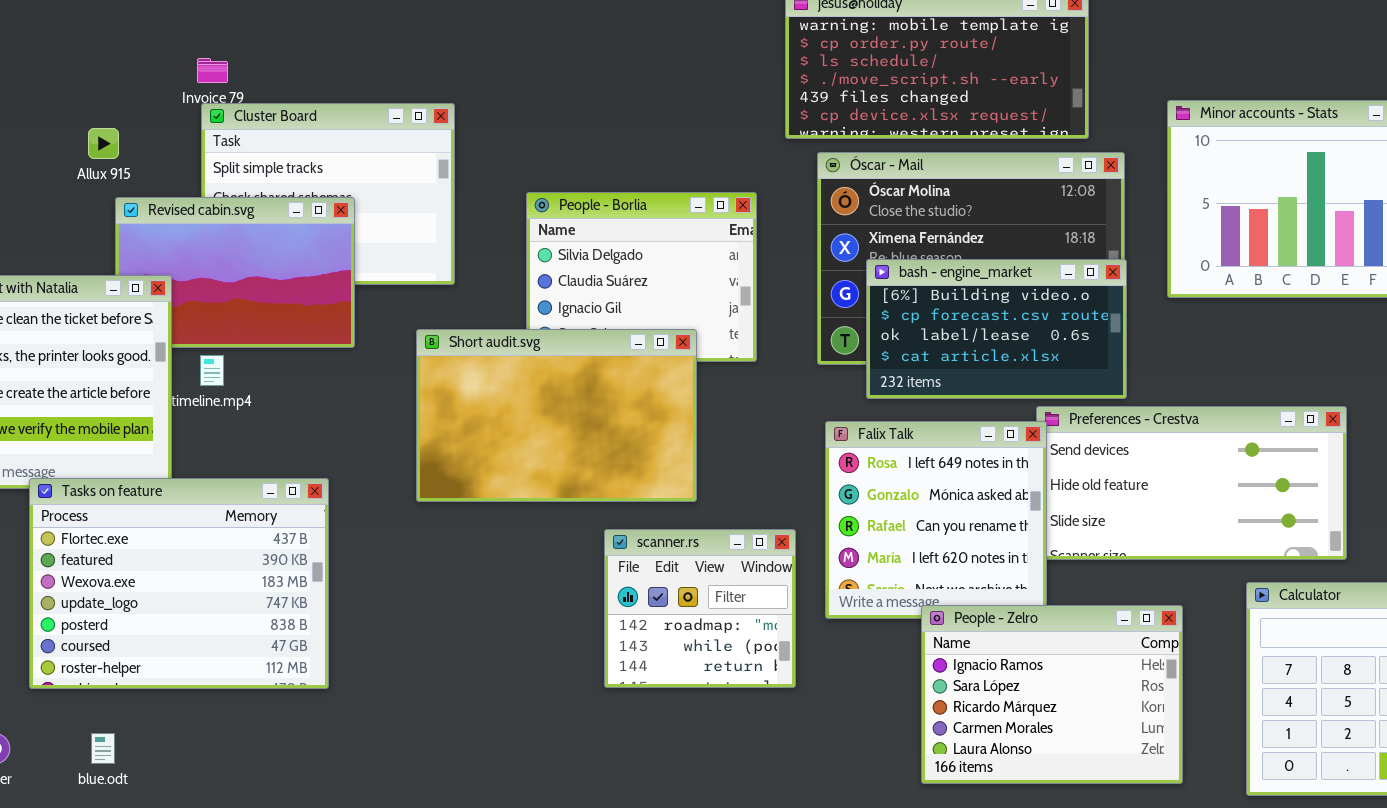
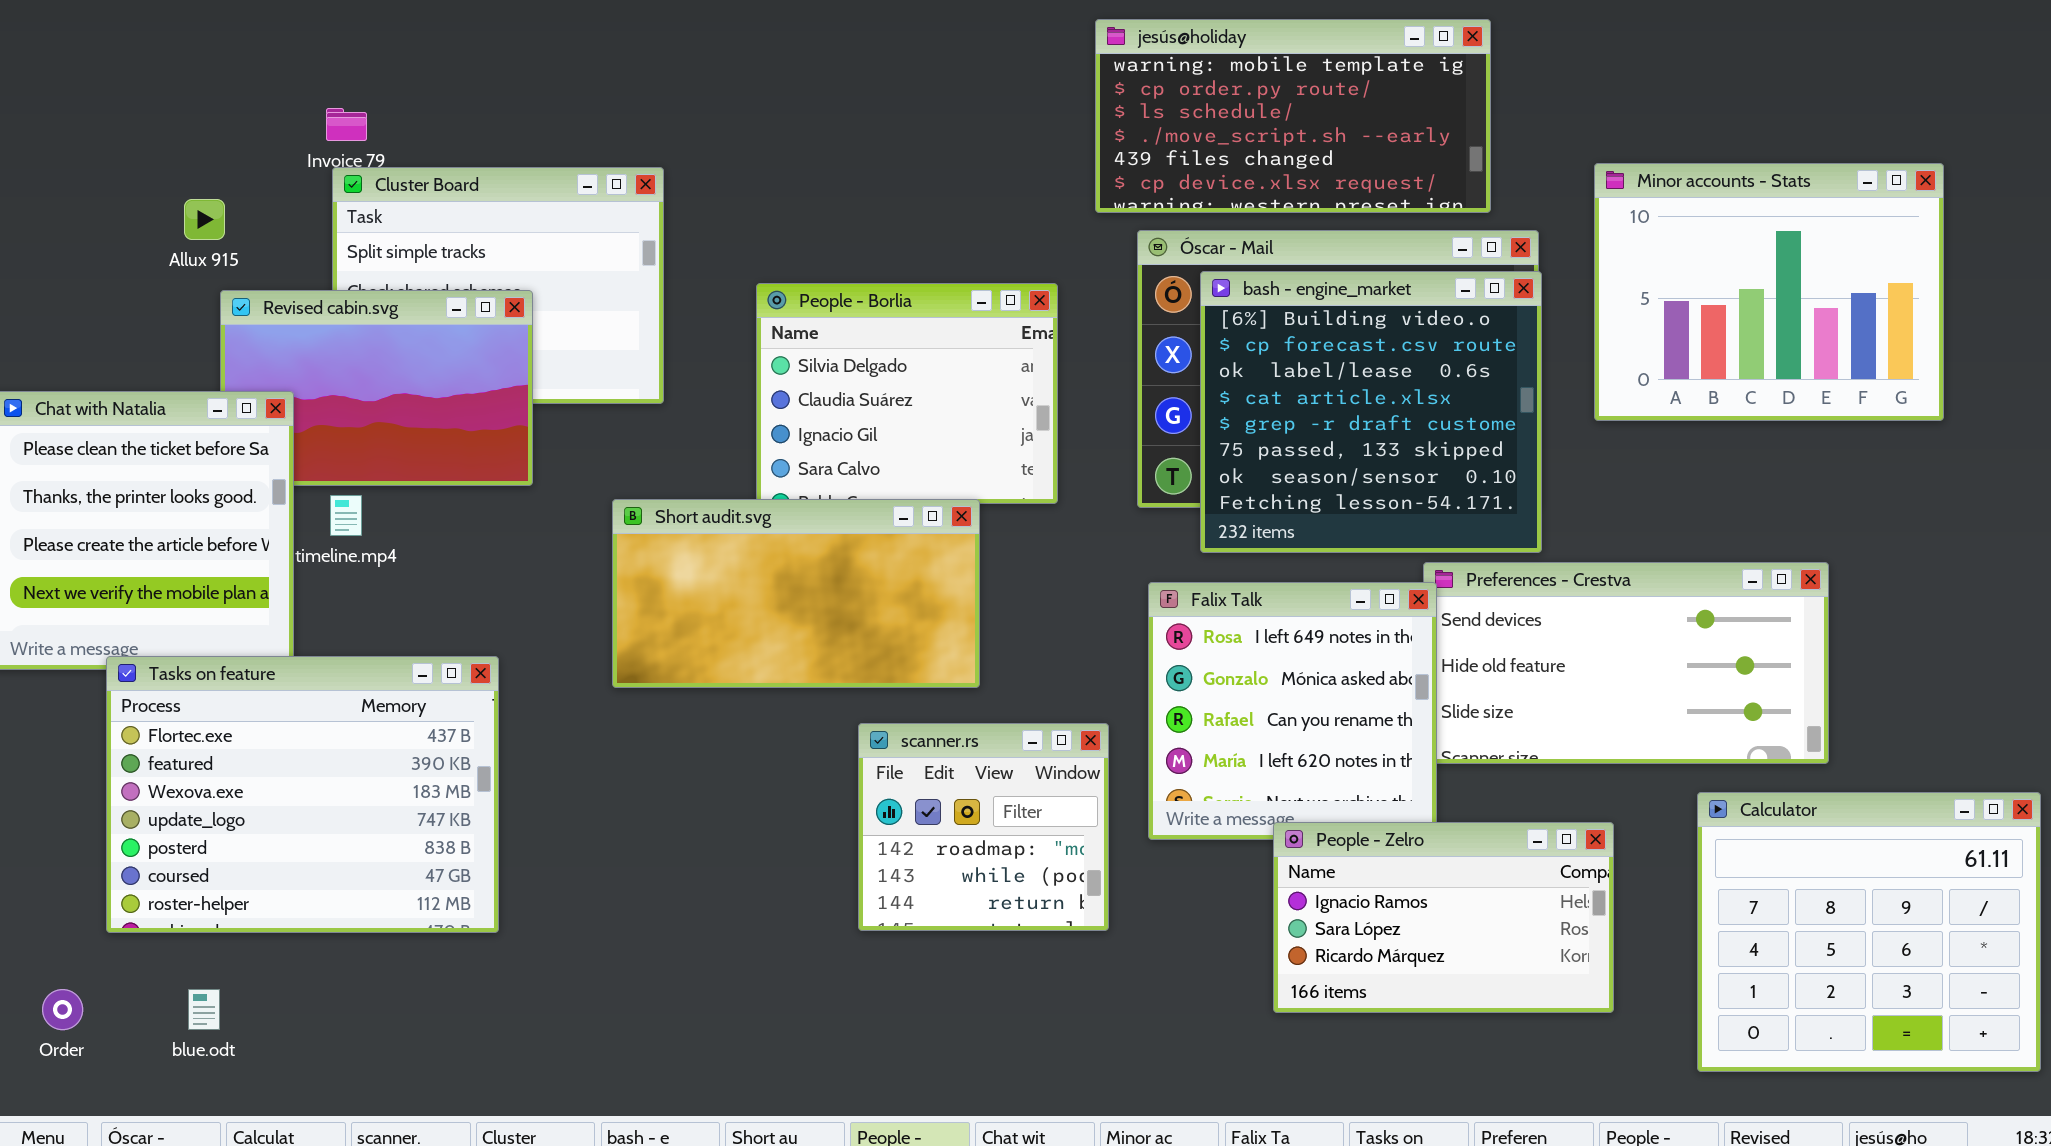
bash - engine_market: [866,259,1127,399] -> [1200,271,1542,553], resized
Short audit.svg: [416,329,697,502] -> [612,499,980,688], resized
People - Zelro: [921,605,1183,784] -> [1273,822,1614,1013], resized

